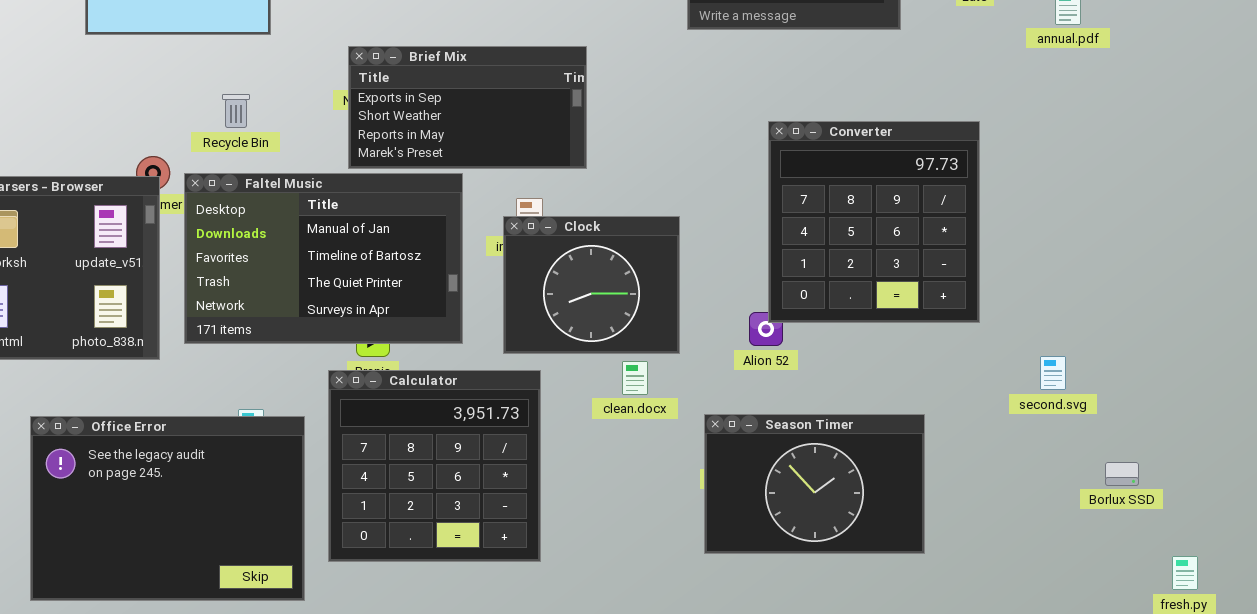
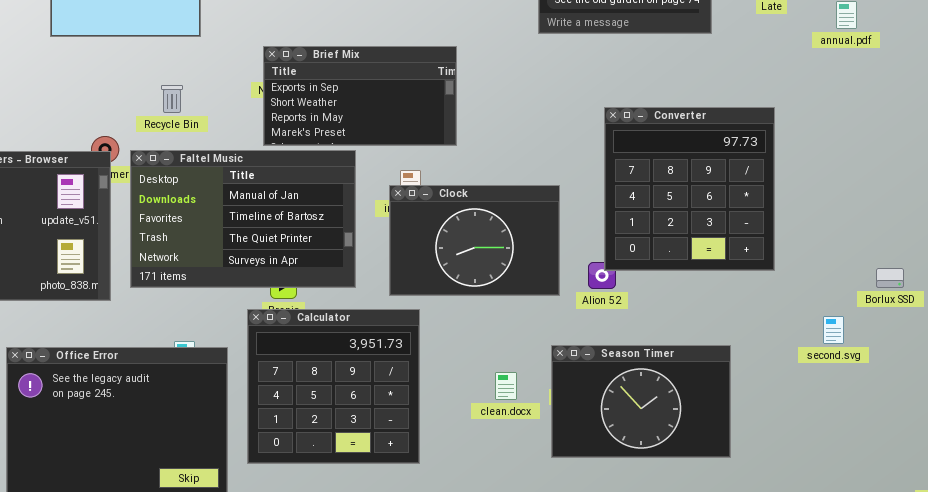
Clock: [503,216,680,354] -> [389,185,560,296], resized
second.svg: [1040,356,1066,390] -> [823,316,844,344], moved
clean.docx: [622,361,648,395] -> [495,372,517,400], moved
Borlux SSD: [1105,462,1139,486] -> [876,268,904,288], moved

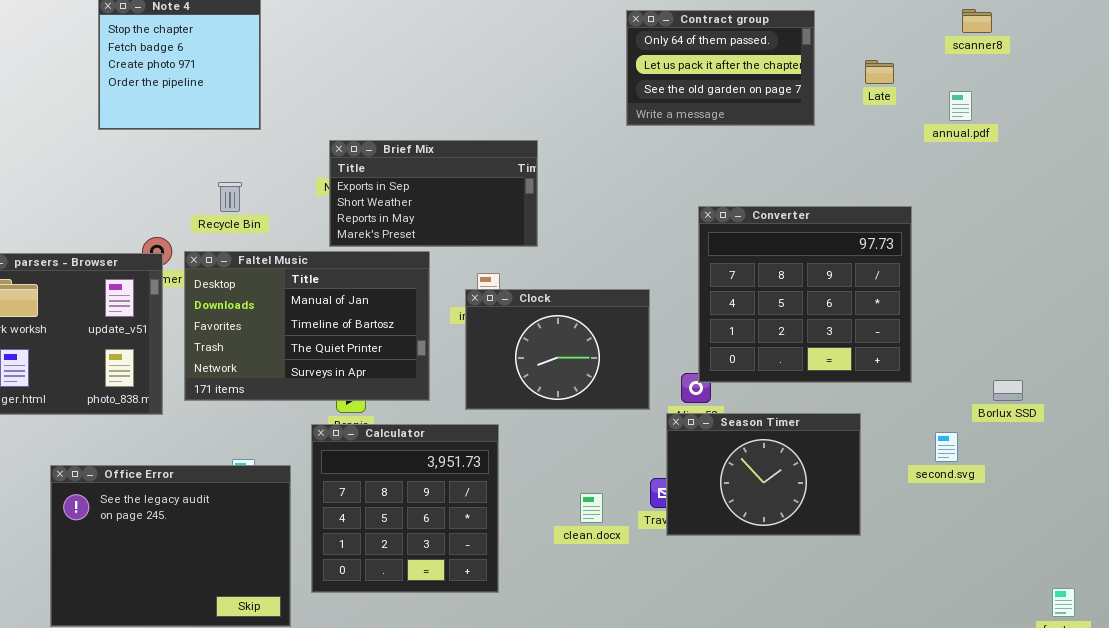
Converter: [604,107,775,271] -> [698,206,912,383], resized
Season Timer: [551,345,731,458] -> [666,413,861,536], moved

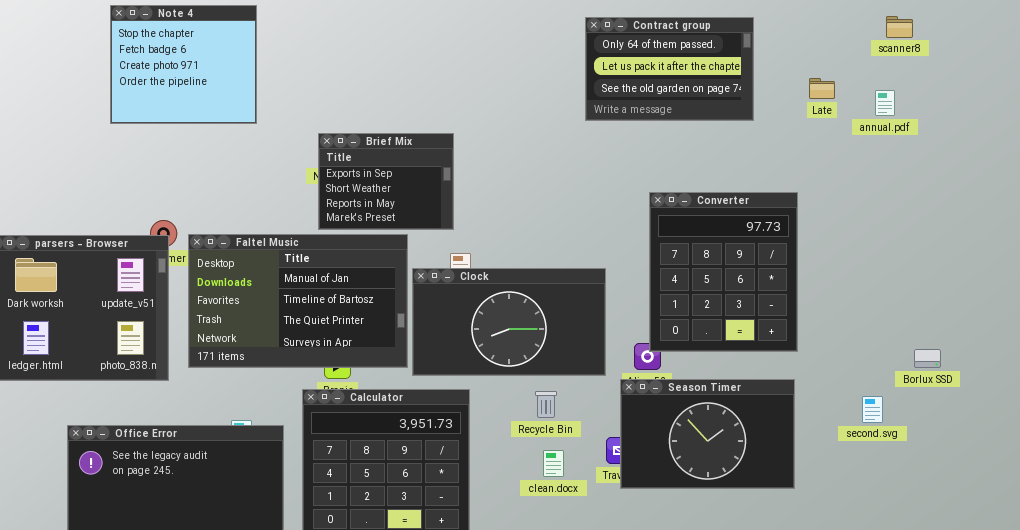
Late: [865,60,894,84] -> [809,78,835,99], moved
Brief Mix: [329,140,538,247] -> [318,133,454,230], resized
Recycle Bin: [218,182,242,212] -> [535,391,557,418], moved
Converter: [698,206,912,383] -> [649,192,798,352], resized
Clock: [465,289,650,410] -> [412,268,606,376], resized

